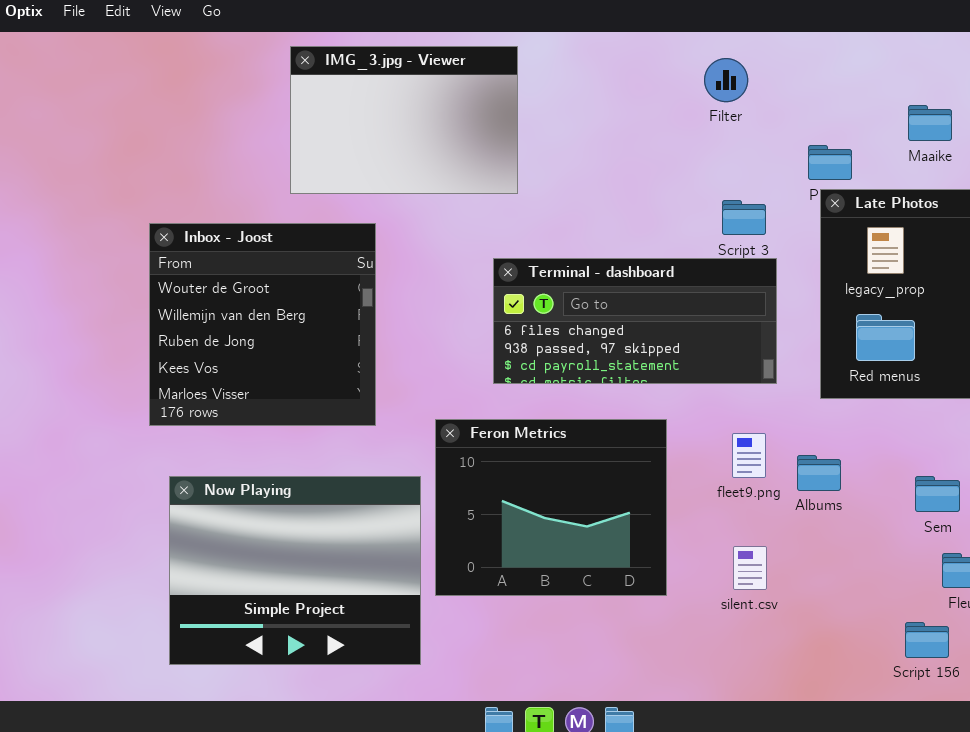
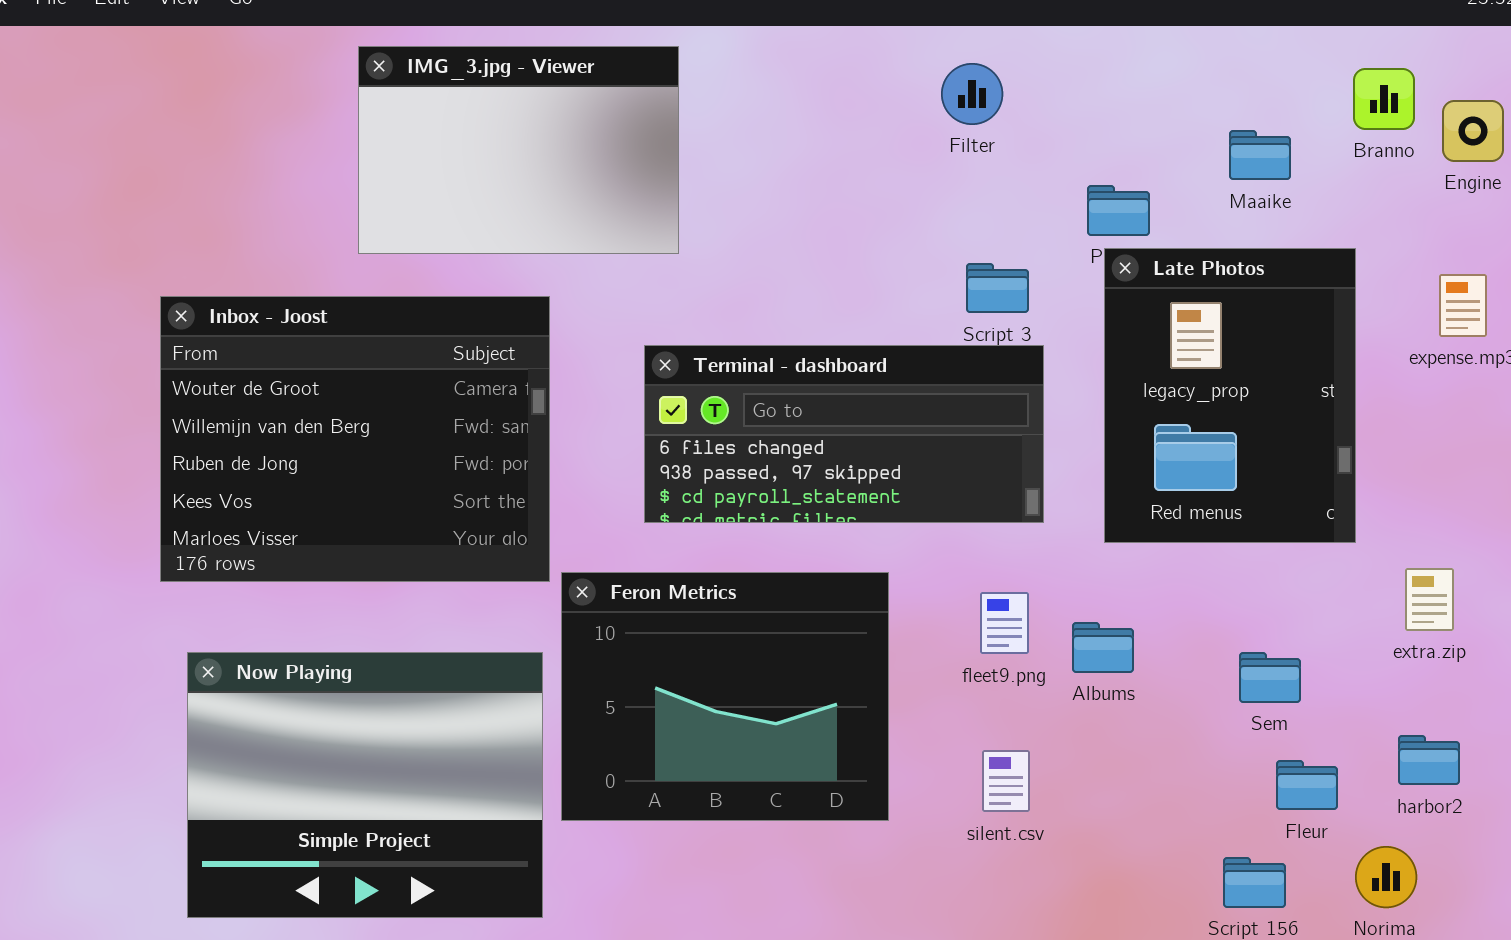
Inbox - Joost: [149,223,376,426] -> [160,296,550,582], resized

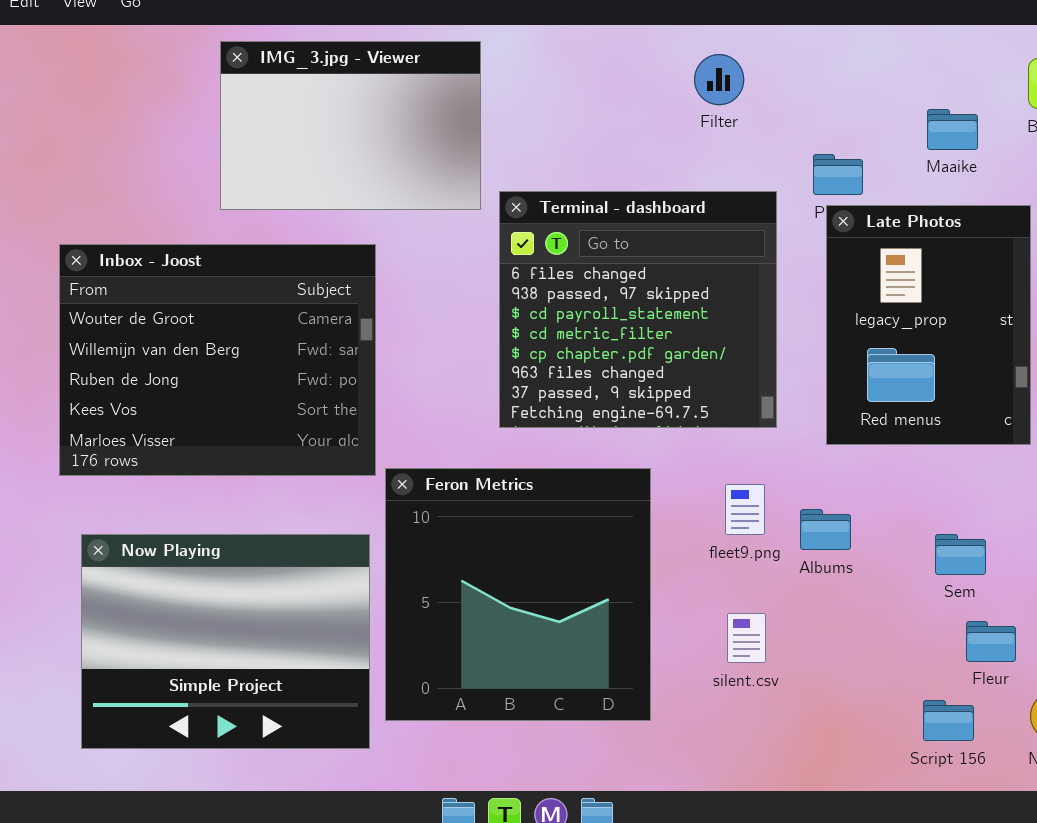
Terminal - dashboard: [644,345,1044,523] -> [499,191,777,428], resized
Feron Metrics: [561,572,889,821] -> [385,468,651,721], resized

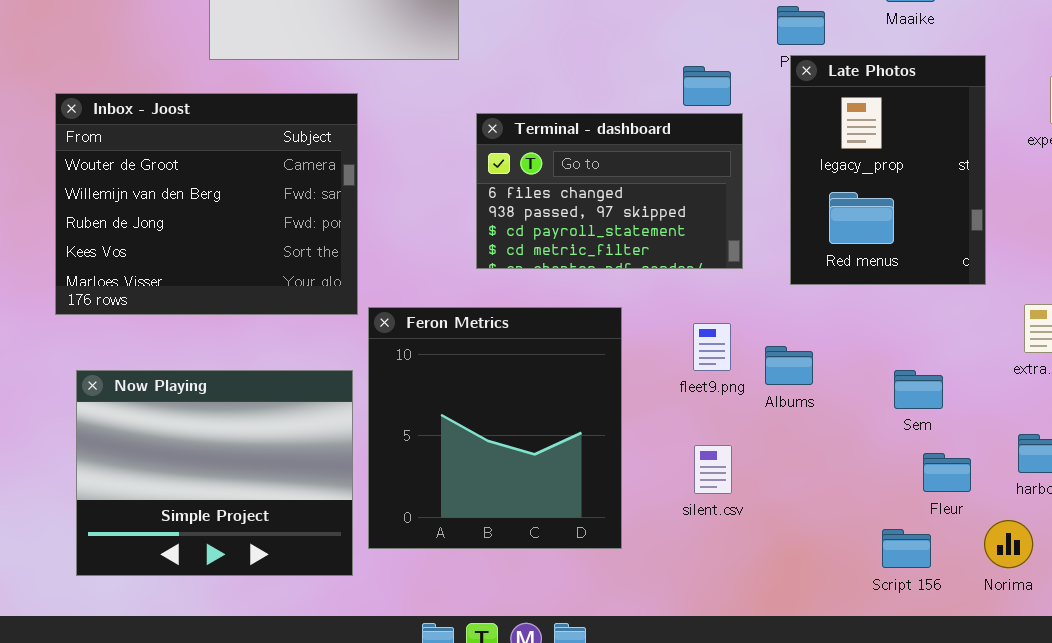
Terminal - dashboard: [499,191,777,428] -> [476,113,743,269], resized

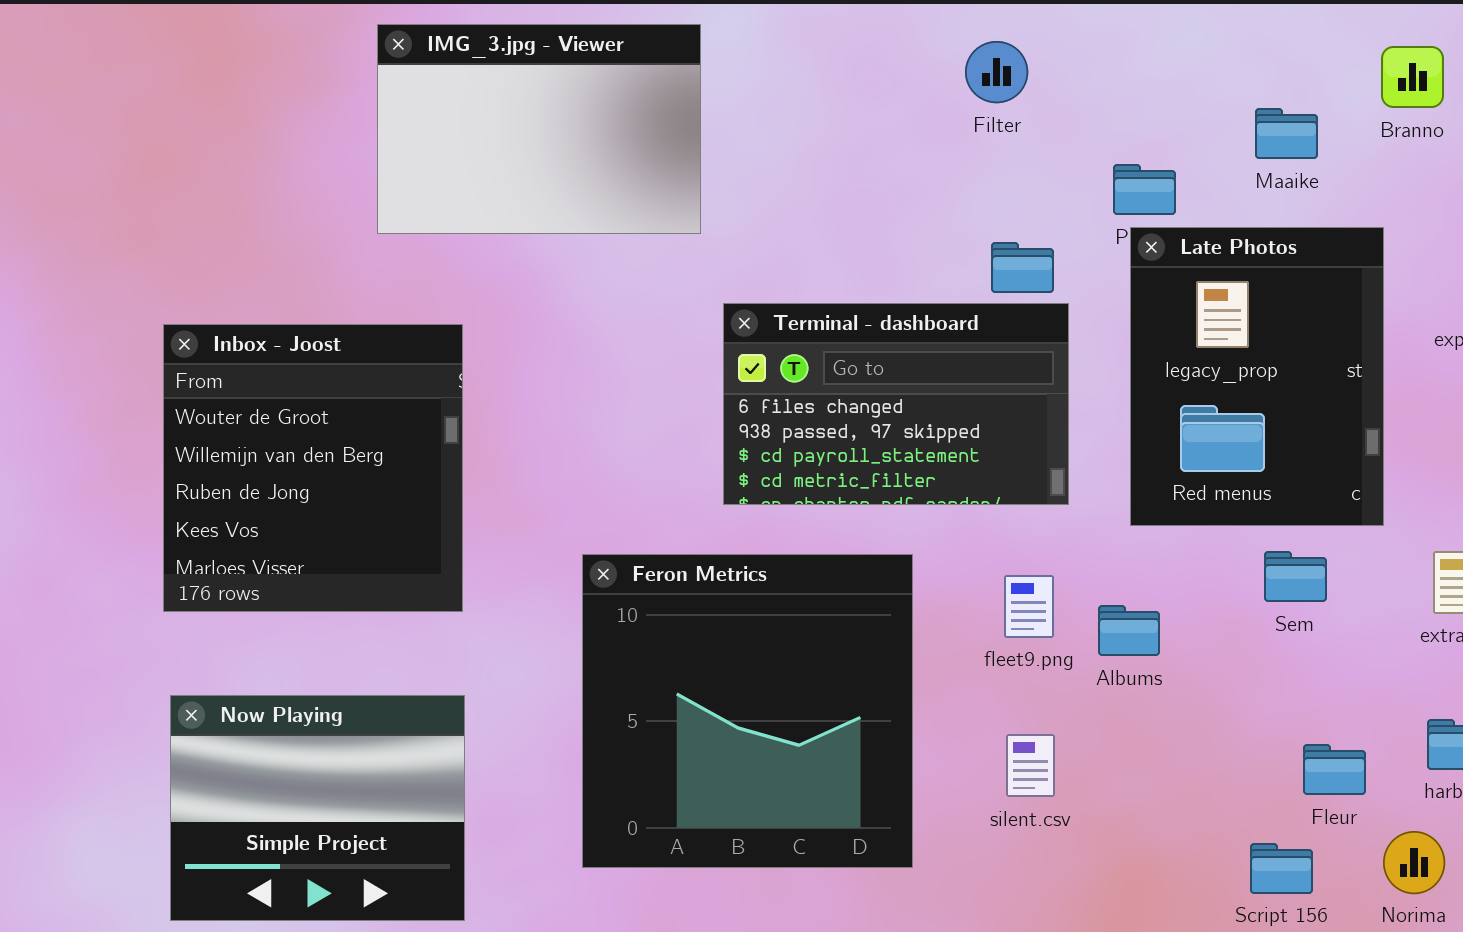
Inbox - Joost: [55,93,358,315] -> [163,324,463,612], moved, resized
Now Playing: [76,370,353,576] -> [170,695,465,921], moved, resized
Sem: [894,370,943,409] -> [1264,551,1327,602], moved

